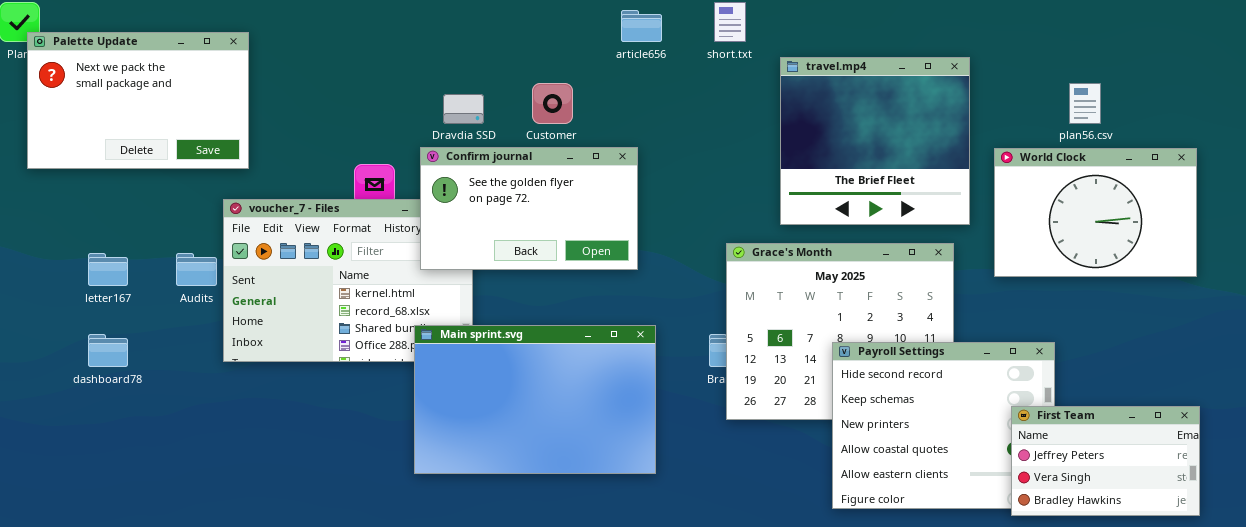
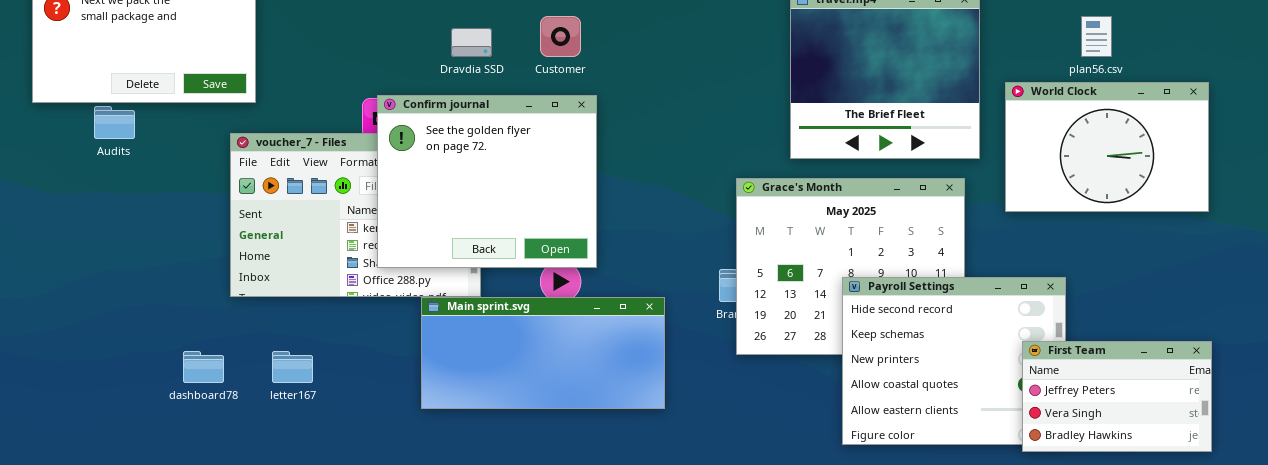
Confirm journal: [420,147,638,270] -> [377,95,597,268], moved, resized
letter167: [88,253,128,286] -> [272,351,313,383], moved
Audits: [176,253,217,286] -> [94,106,135,139], moved
Main sprint.svg: [414,325,656,474] -> [421,297,665,409], resized
dashboard78: [88,334,128,367] -> [183,351,224,383], moved

